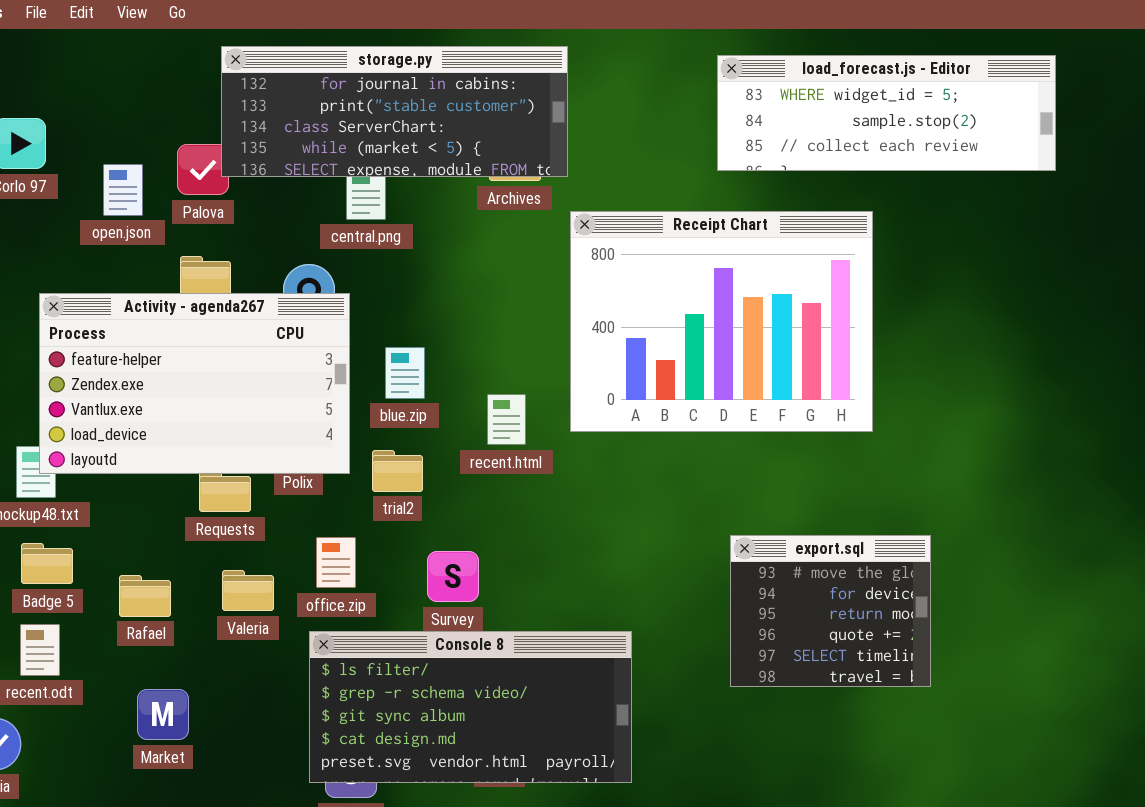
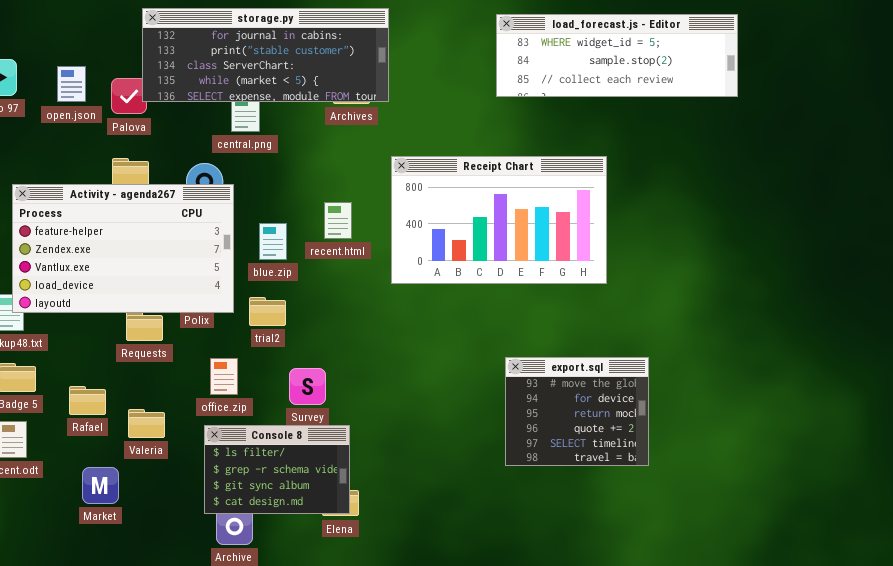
open.json: [103,164,143,216] -> [57,66,86,102], moved
Receipt Chart: [570,211,873,432] -> [391,156,607,284], resized
recent.html: [487,394,526,445] -> [324,202,352,239], moved
Valeria: [222,570,274,611] -> [128,409,165,438], moved
Console 8: [309,631,632,783] -> [204,425,350,514], resized

